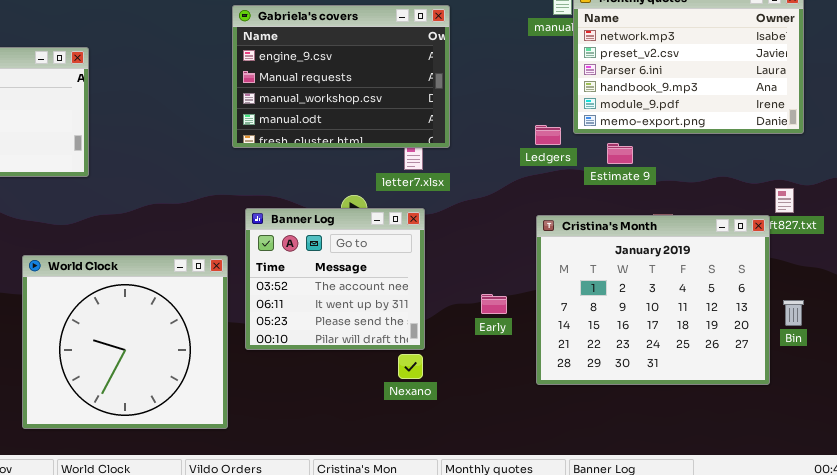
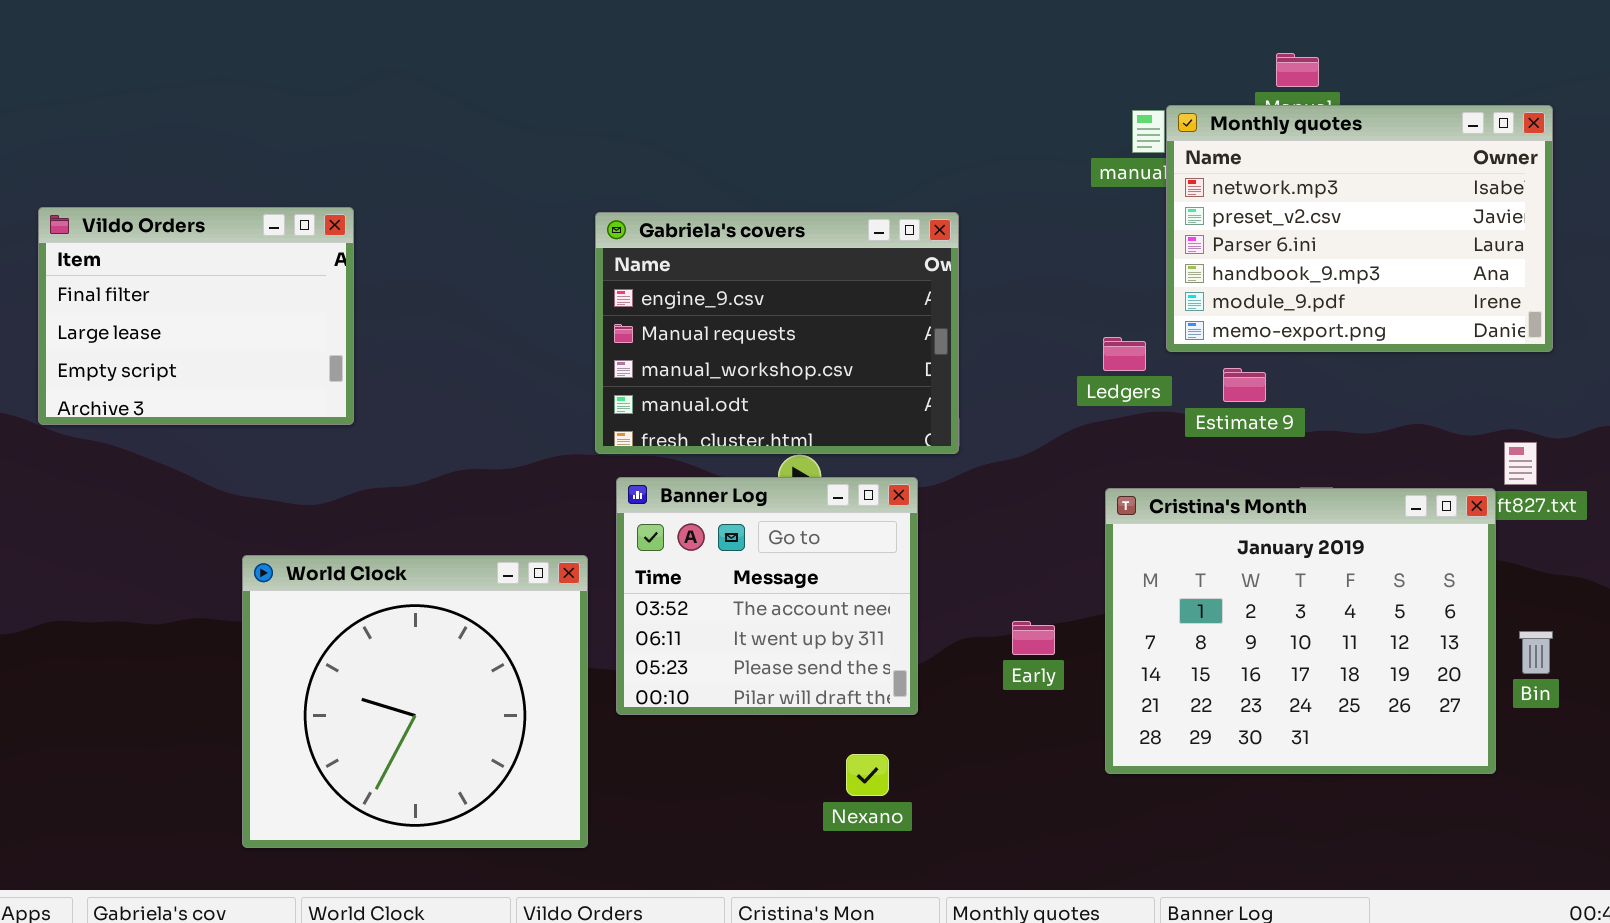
Gabriela's covers: [232,5,450,148] -> [595,212,959,454], moved
Nexano: [398,354,423,379] -> [846,754,889,796], moved

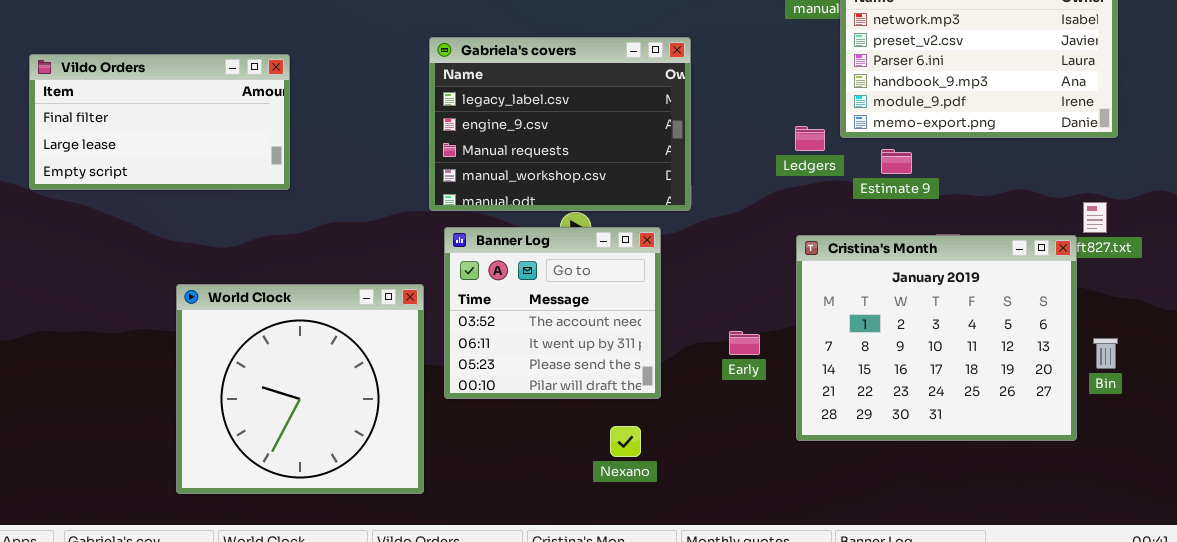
Vildo Orders: [38,207,354,425] -> [29,54,290,190], resized
Gabriela's covers: [595,212,959,454] -> [429,37,691,211], scrolled up 1 row

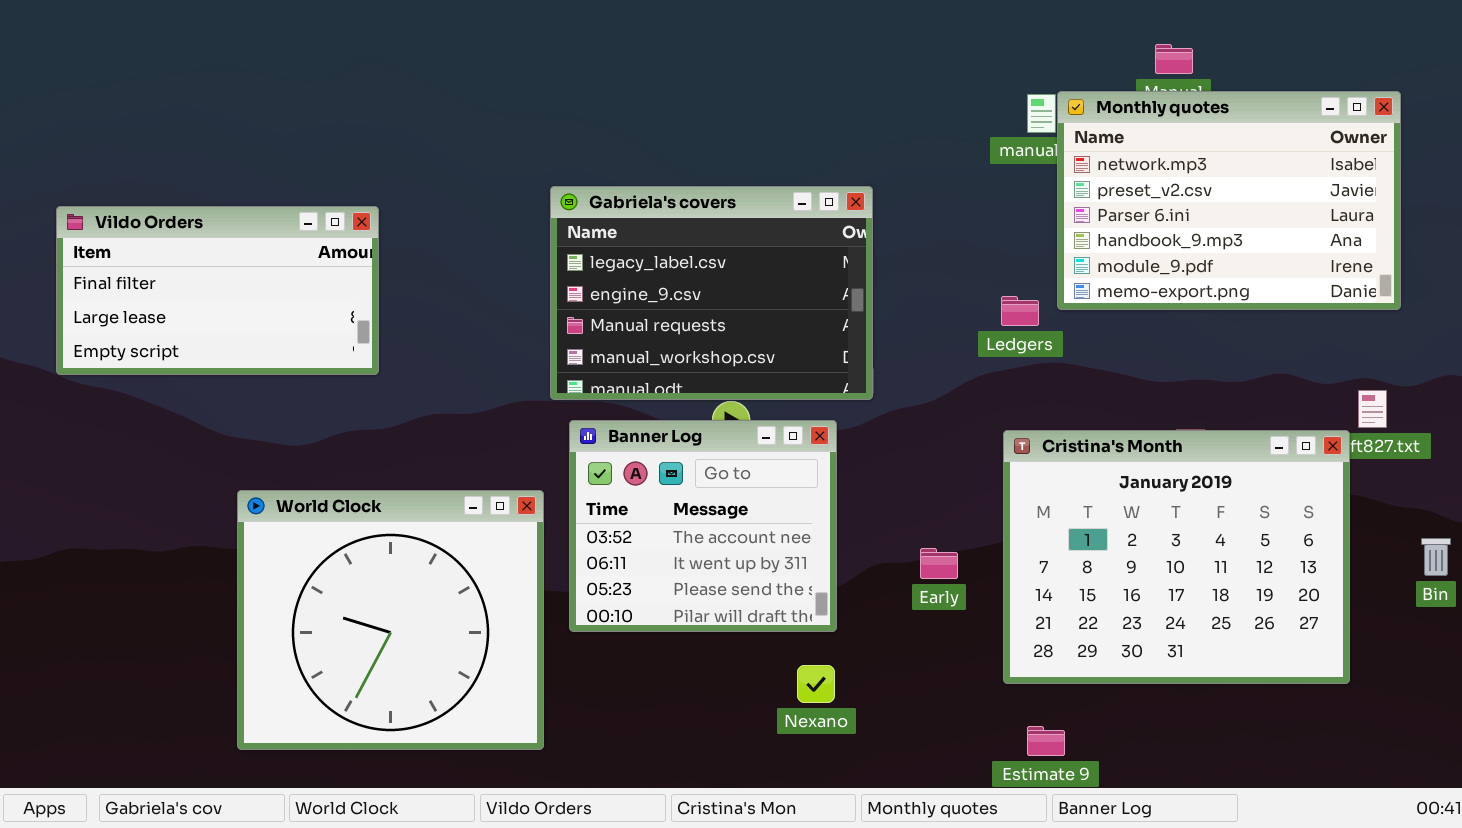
Estimate 9: [881,149,912,174] -> [1027,726,1065,756], moved
Bin: [1093,338,1118,369] -> [1421,538,1451,576], moved
Nexano: [610,426,641,457] -> [797,665,835,703], moved

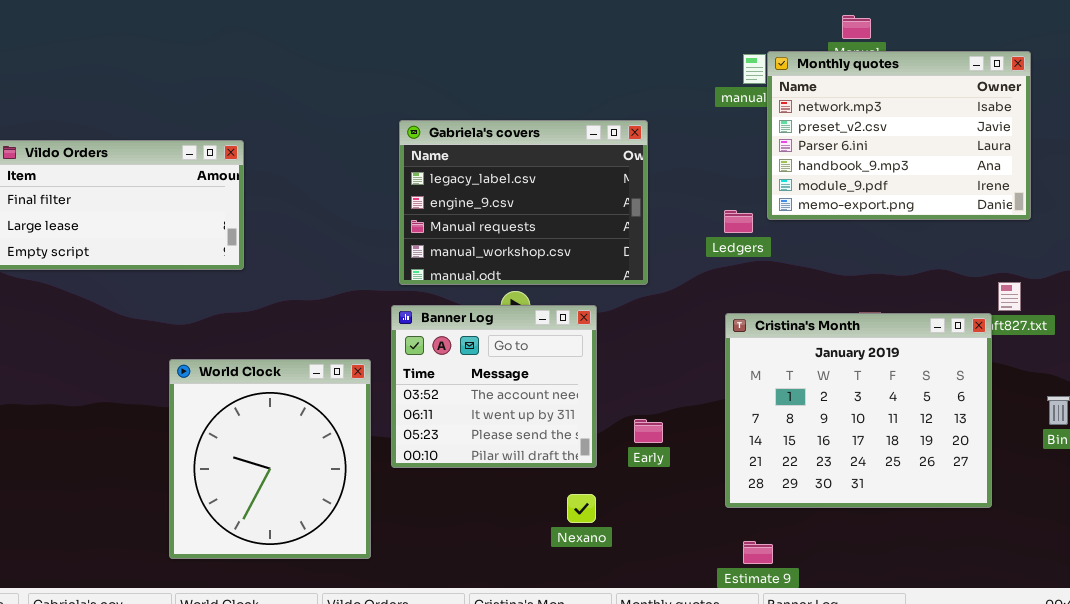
Gabriela's covers: [550,186,873,400] -> [399,120,648,285], moved
World Clock: [237,490,544,750] -> [169,359,371,559], resized
Early: [920,548,958,579] -> [634,419,663,443], moved

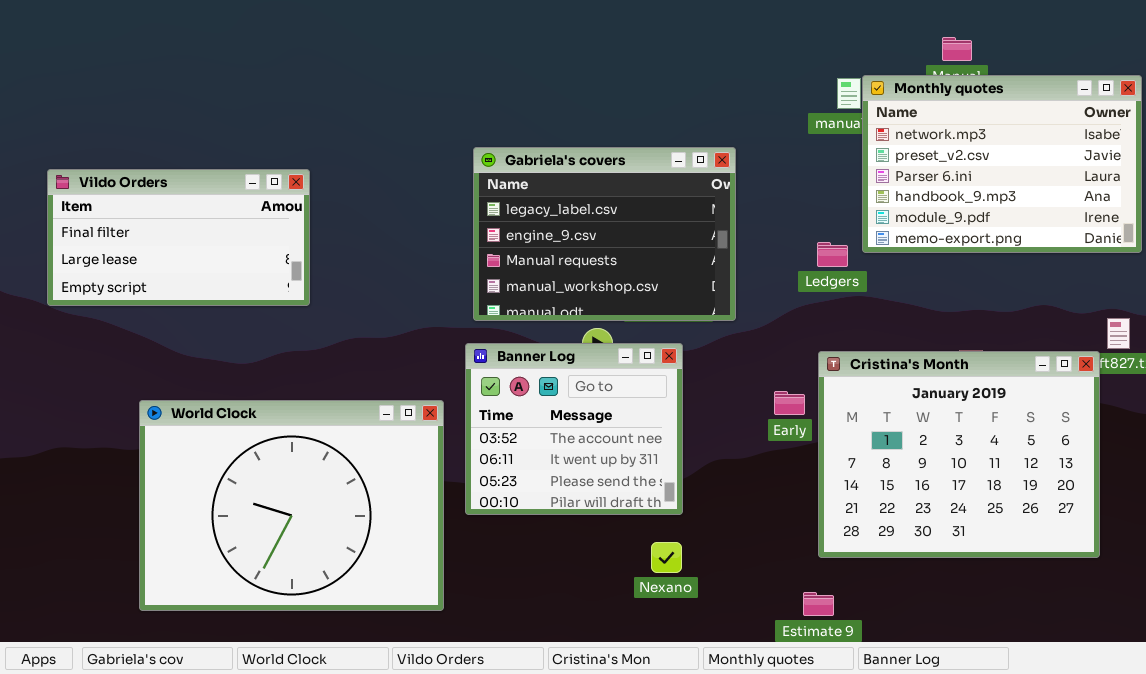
World Clock: [169,359,371,559] -> [139,400,444,611], resized
Early: [634,419,663,443] -> [774,391,805,415], moved
Estimate 9: [743,541,773,564] -> [803,592,834,616], moved

